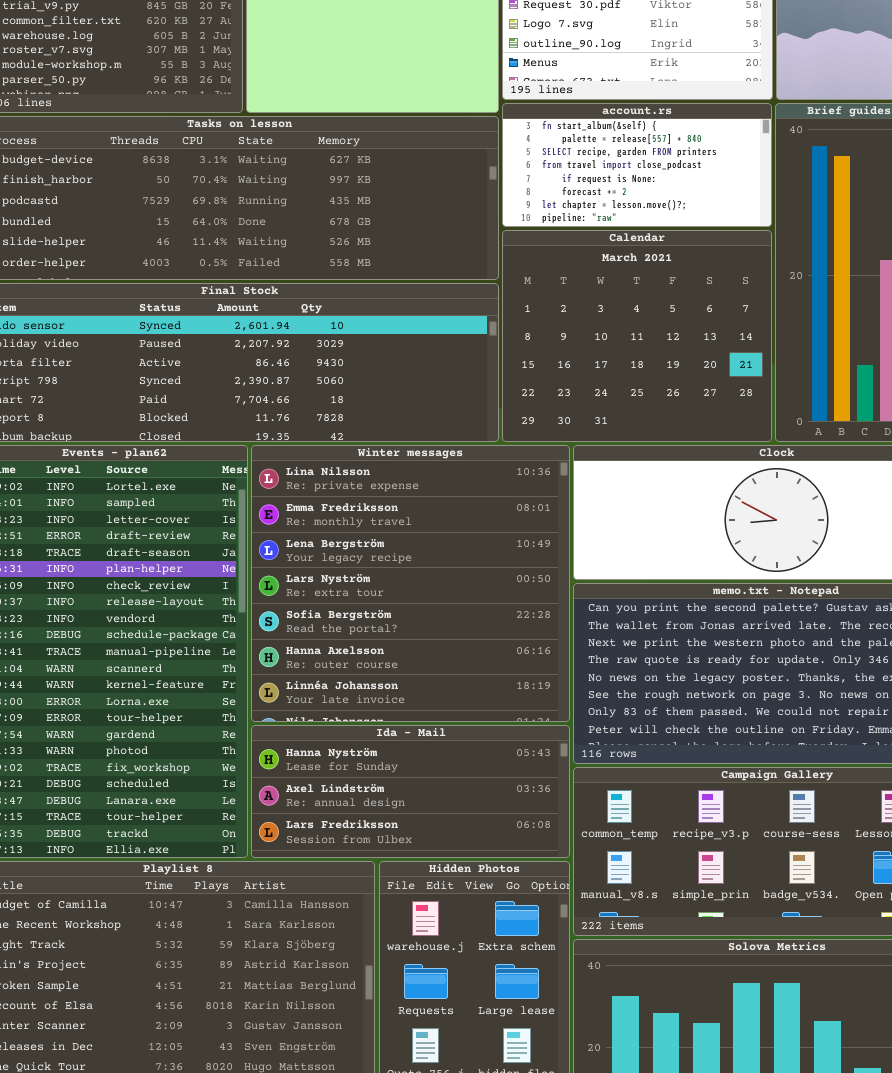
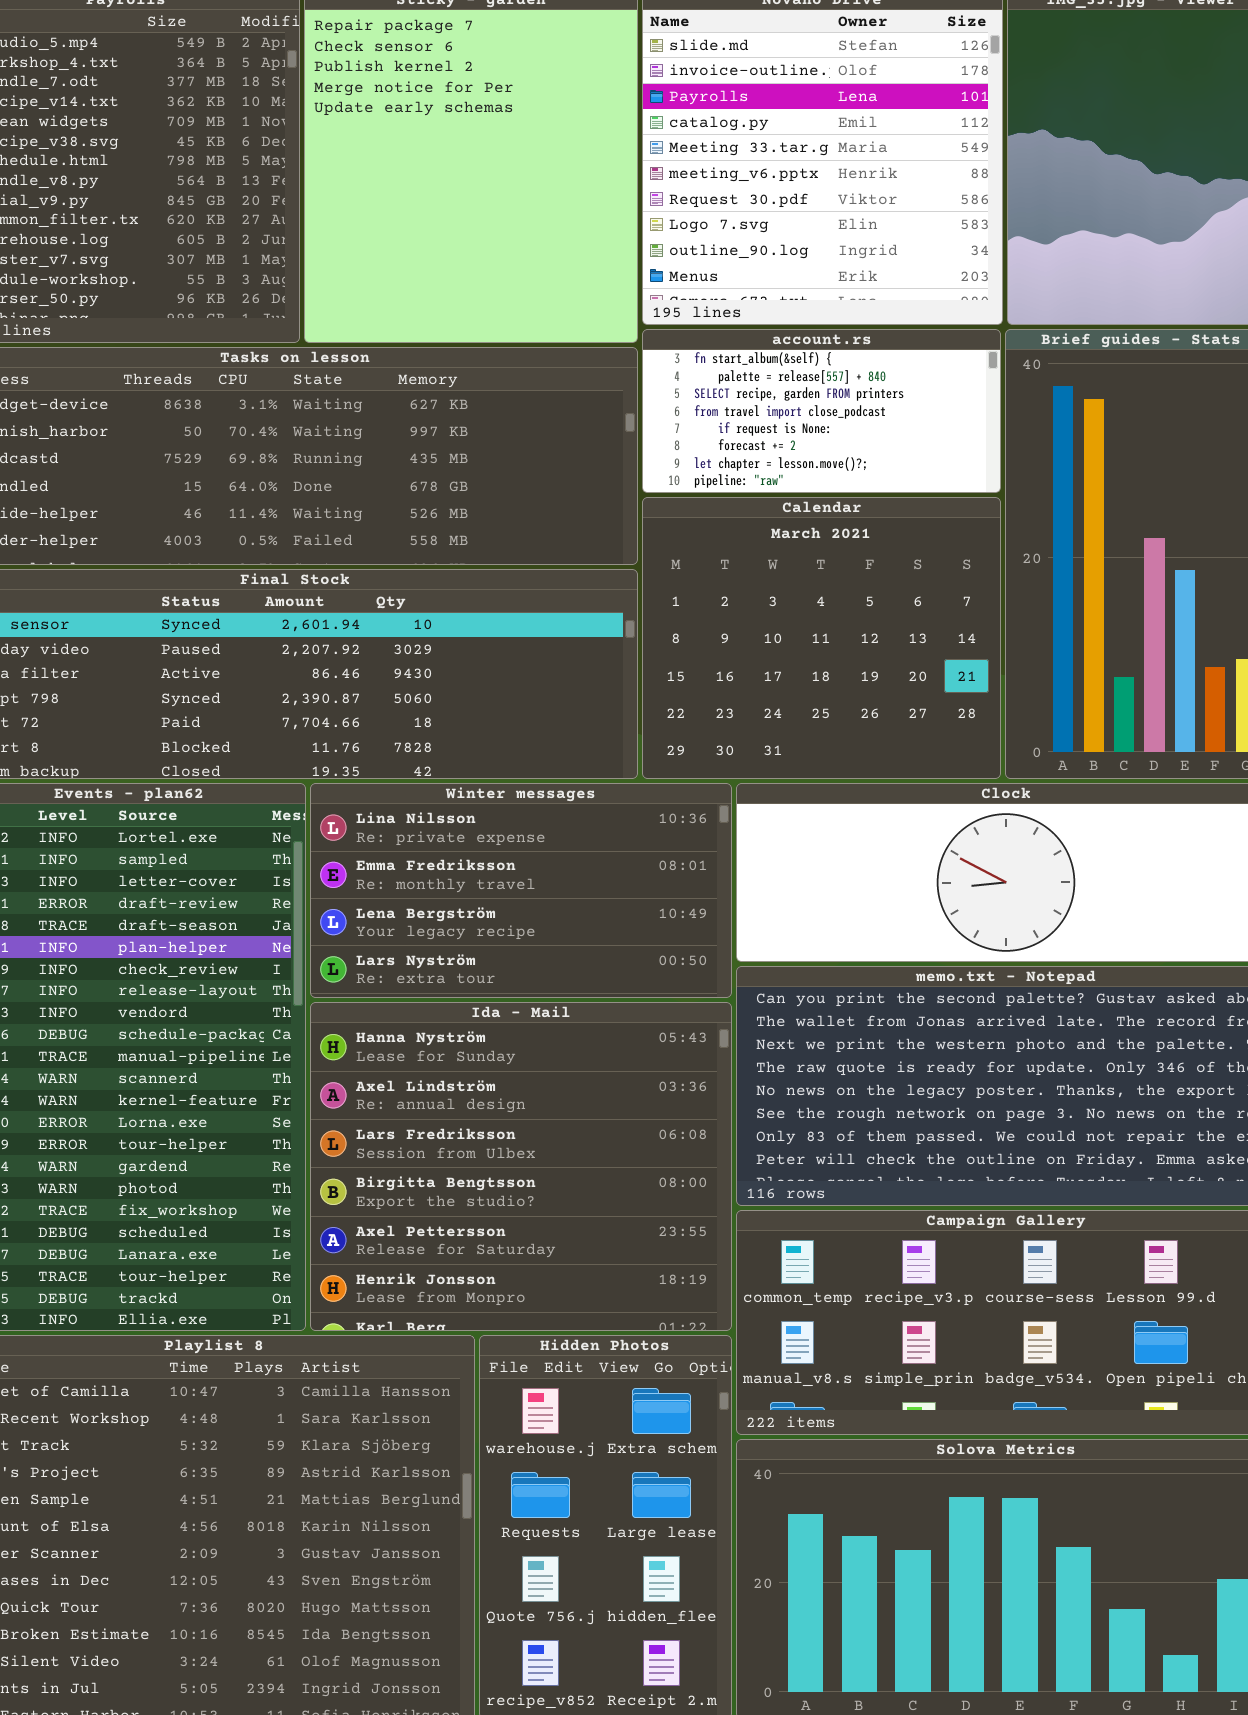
Winter messages: [251,445,570,722] -> [310,783,732,998], resized
Ida - Mail: [251,725,570,858] -> [310,1002,732,1331], resized

